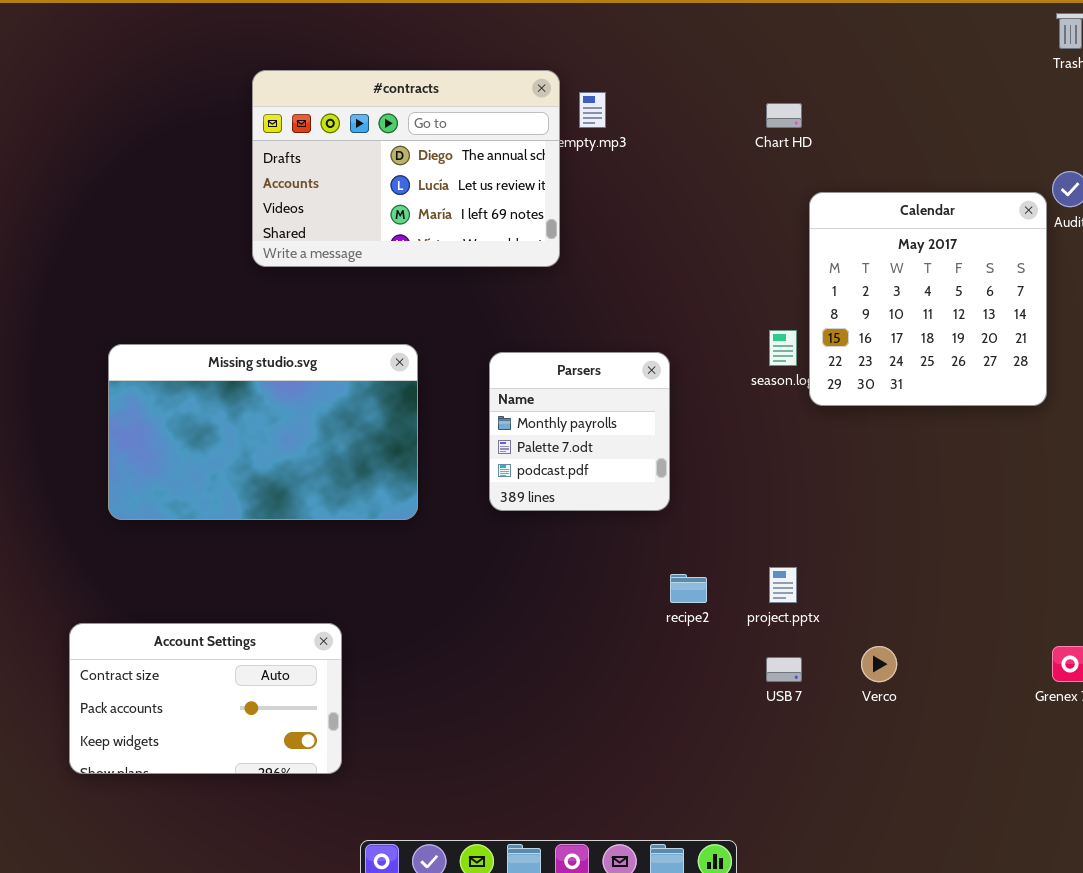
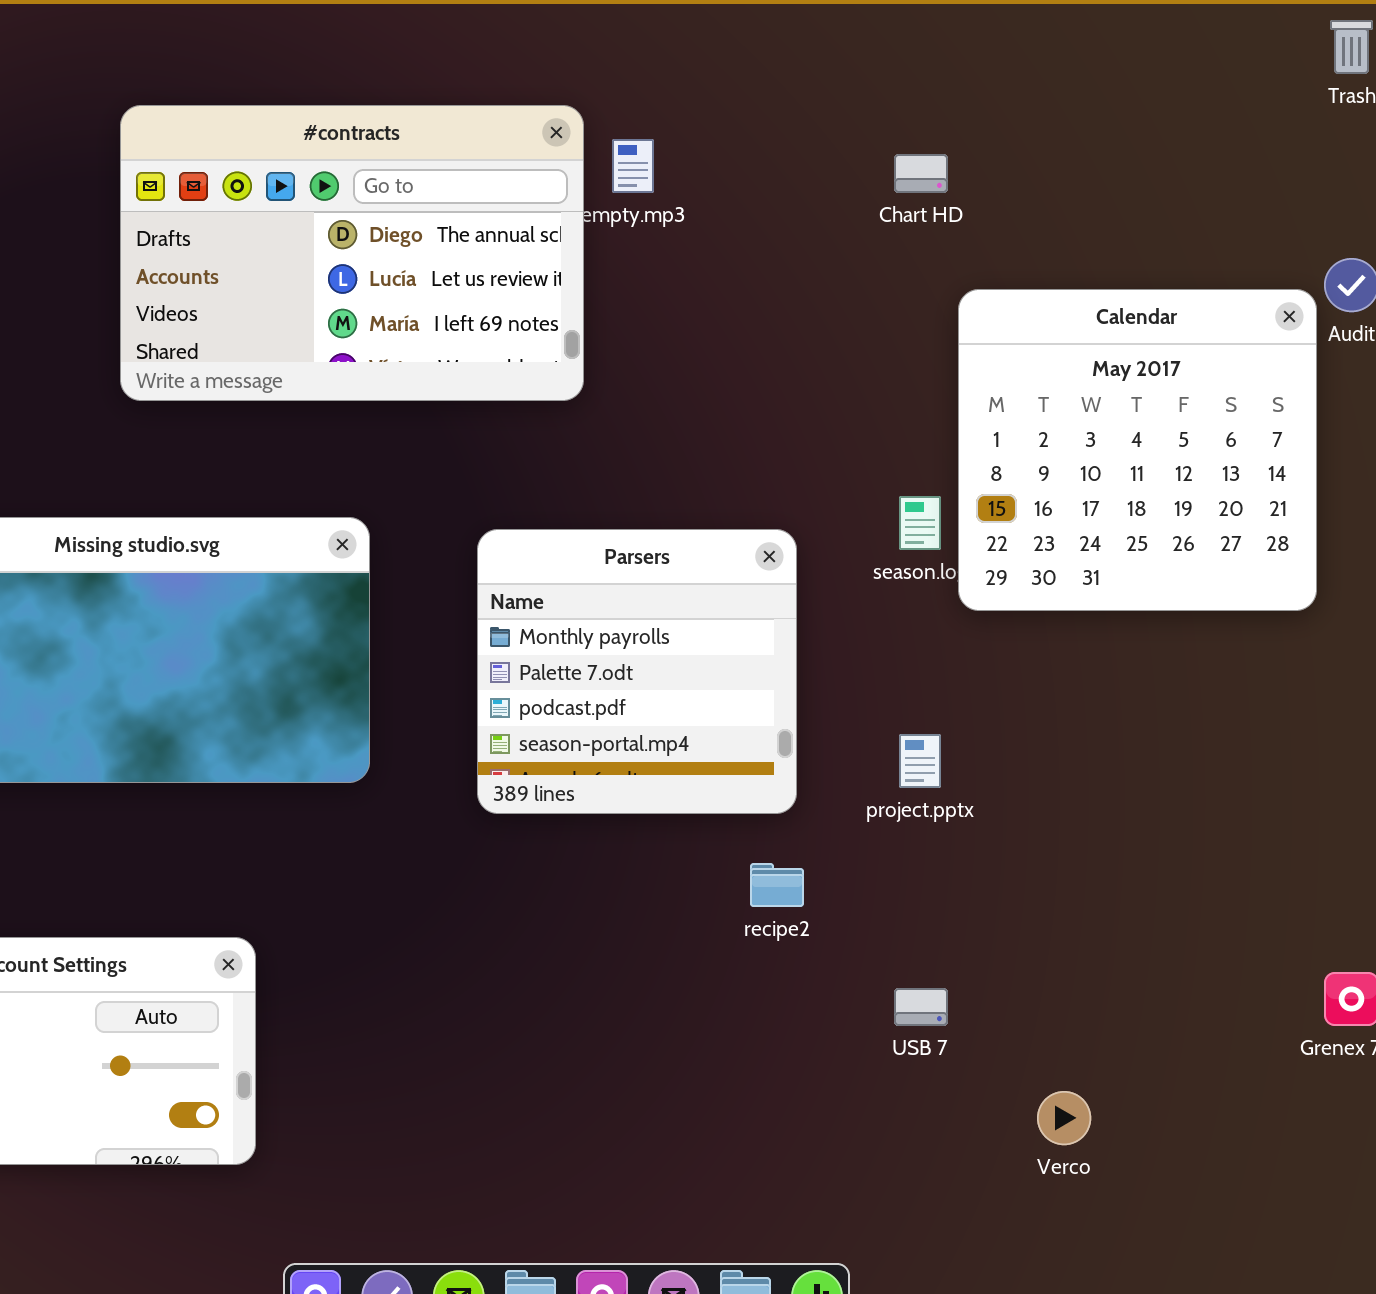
Parsers: [489,352,670,511] -> [477,529,797,814], resized
project.pptx: [769,567,797,603] -> [899,734,941,788], moved
Verco: [861,646,897,682] -> [1037,1091,1091,1145], moved

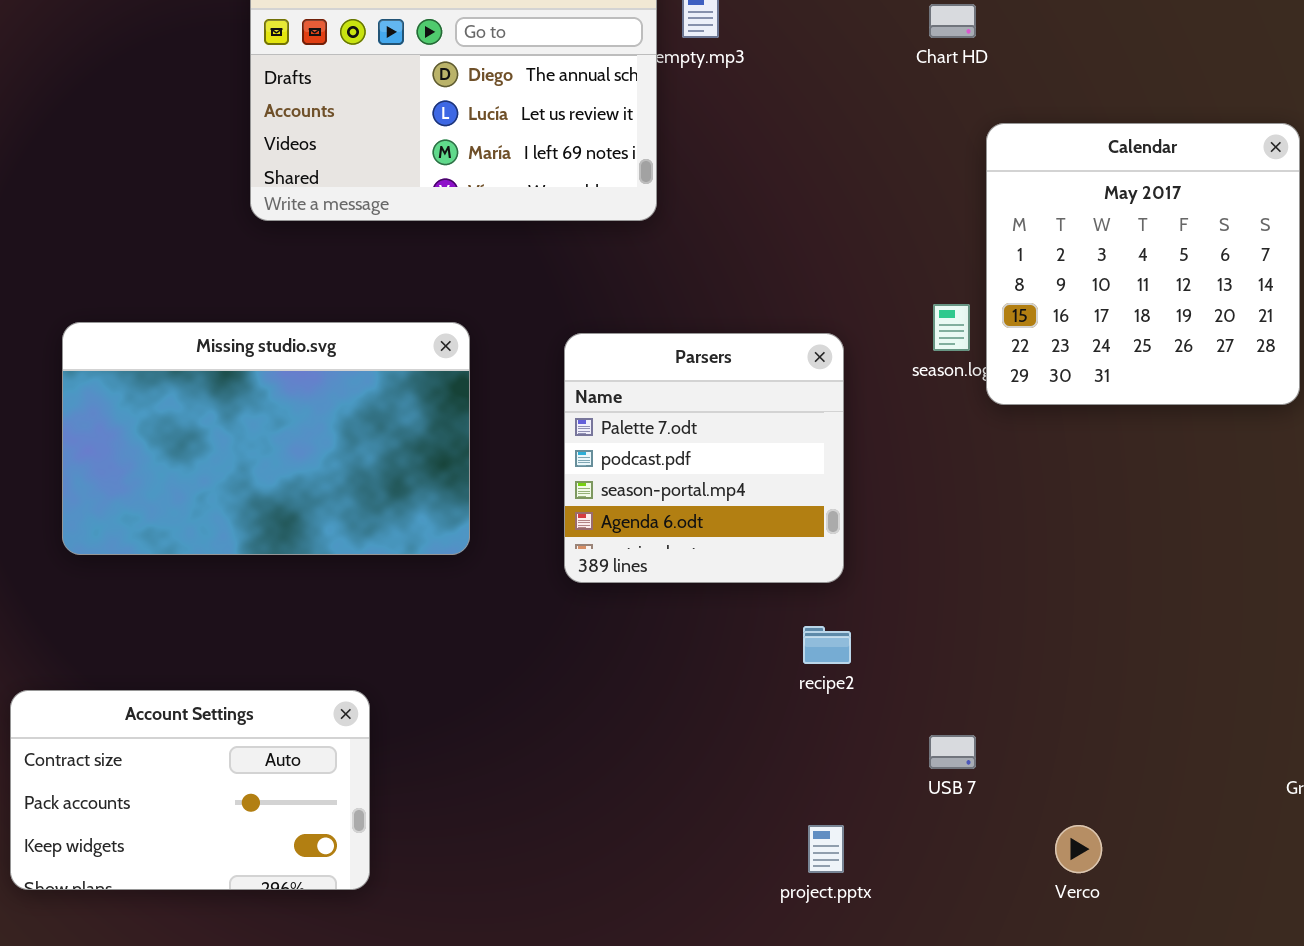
Parsers: [477,529,797,814] -> [564,333,844,583], scrolled down 1 row
project.pptx: [899,734,941,788] -> [808,825,844,873], moved

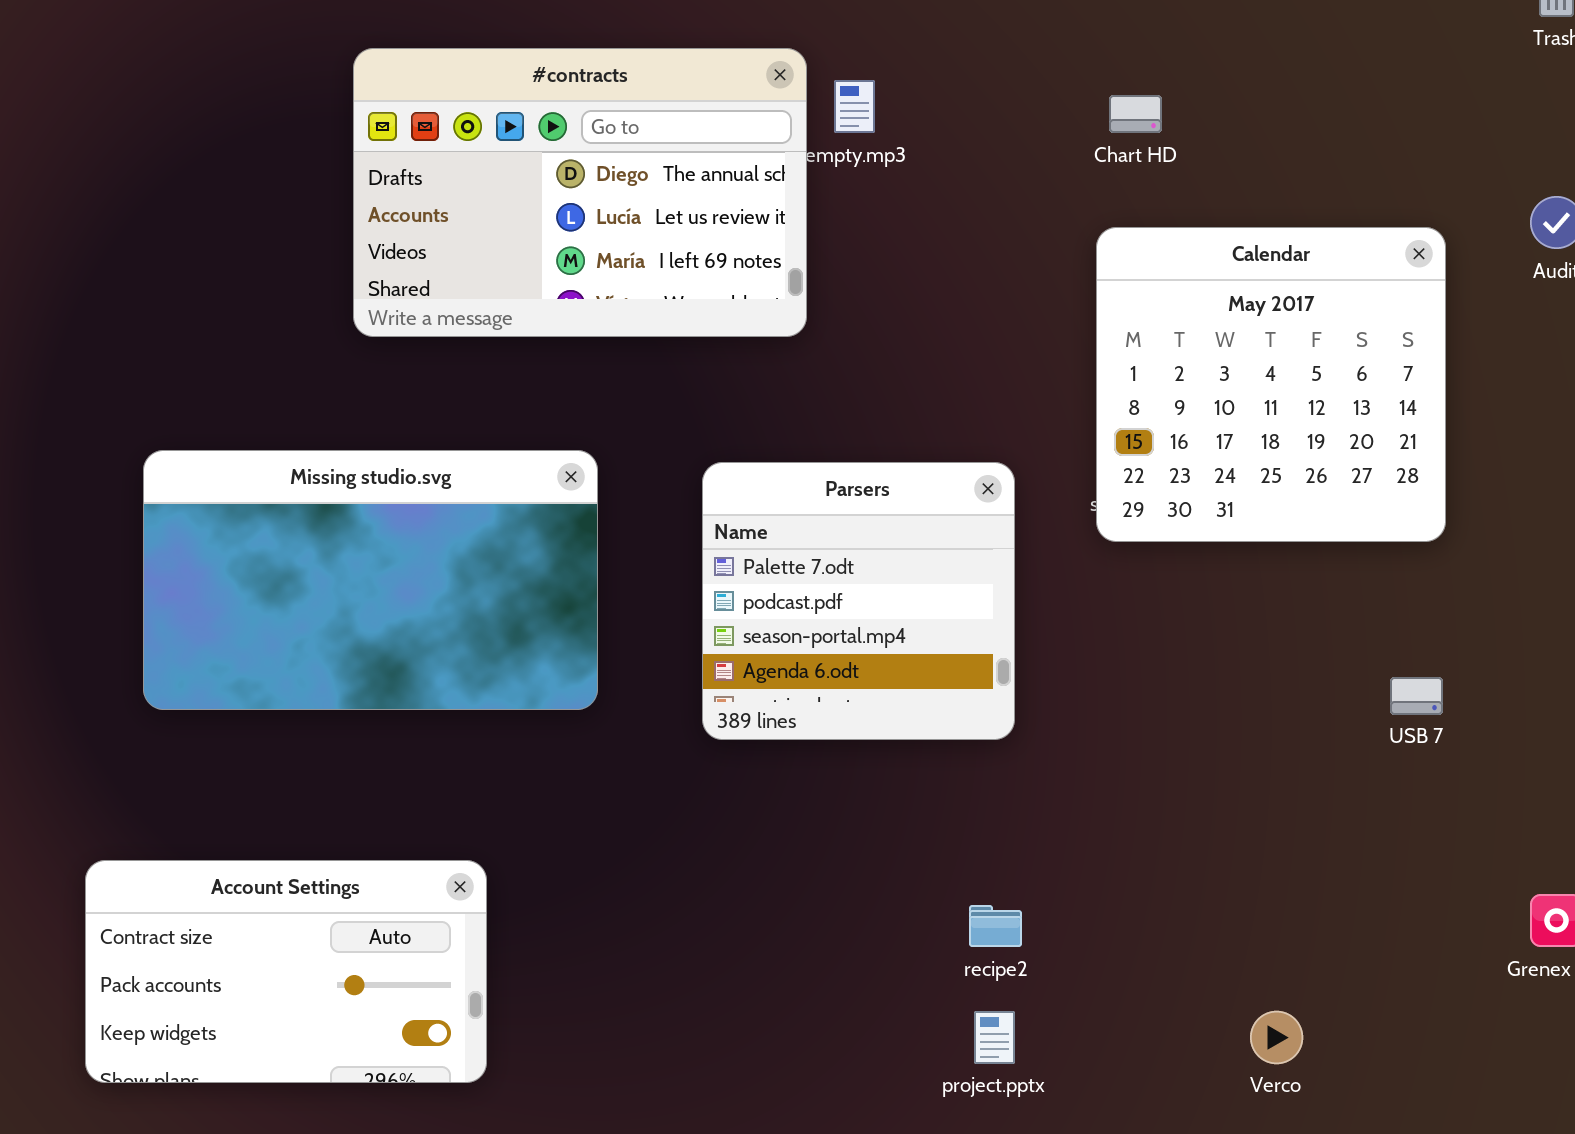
Calendar: [986,123,1300,405] -> [1096,227,1446,542], moved
recipe2: [803,626,851,664] -> [969,905,1022,947], moved
USB 7: [929,735,976,769] -> [1390,677,1443,715], moved

